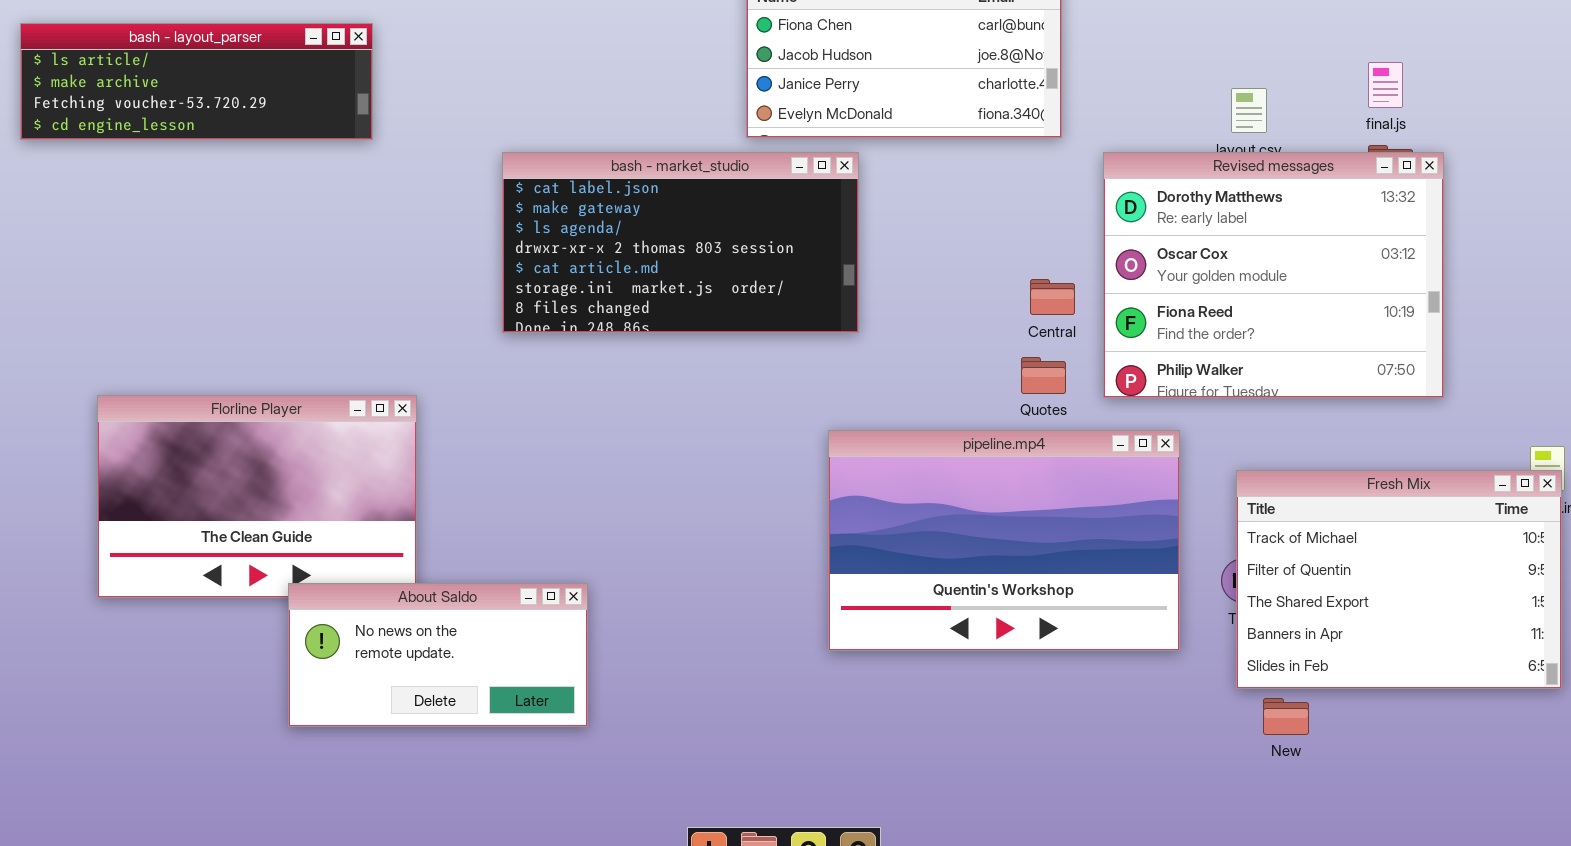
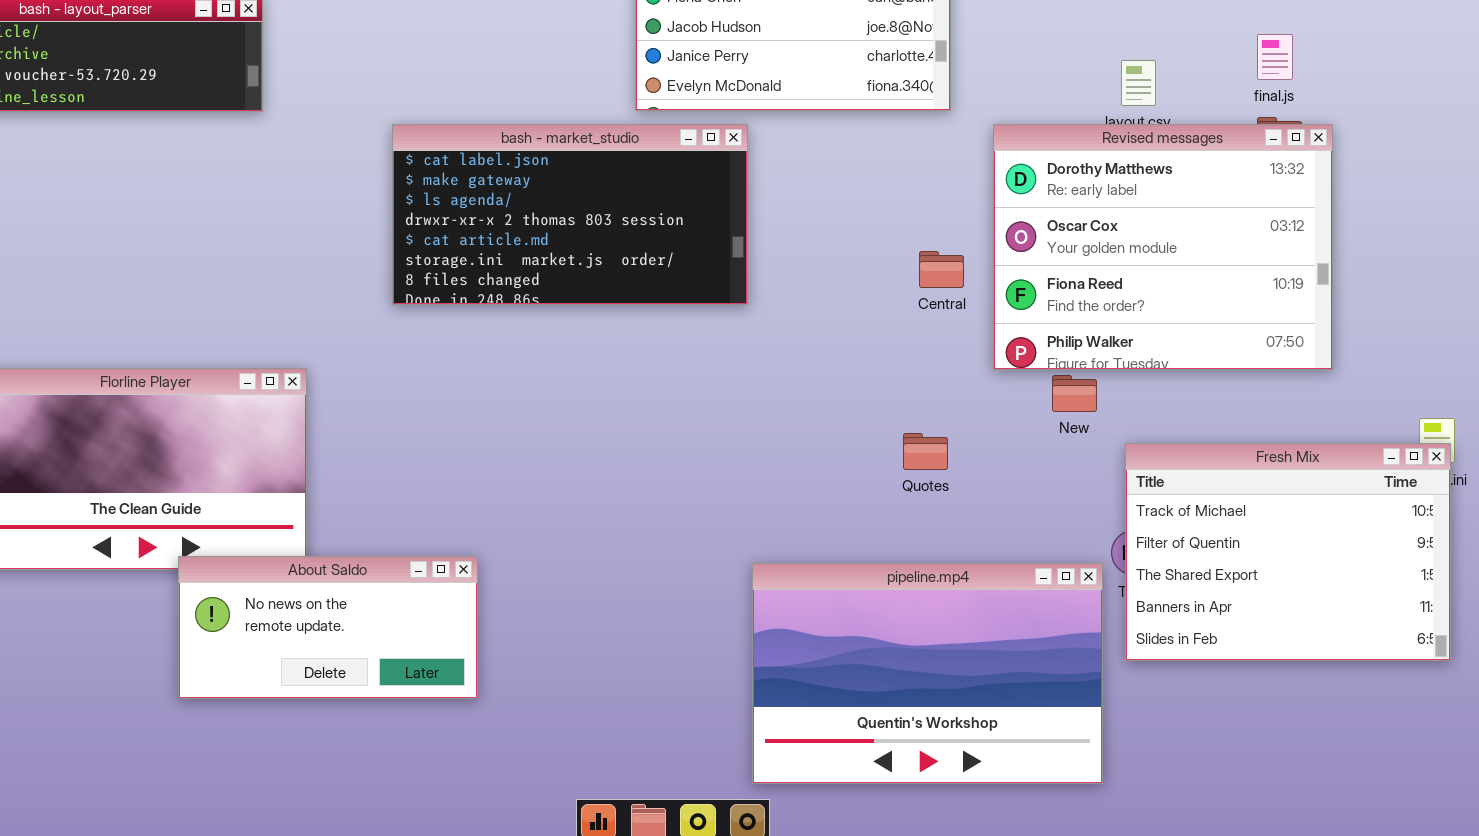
Quotes: [1021,357,1066,394] -> [903,433,948,470], moved
pipeline.mp4: [828,430,1180,651] -> [752,563,1103,784], moved
New: [1263,698,1309,735] -> [1052,375,1097,412], moved

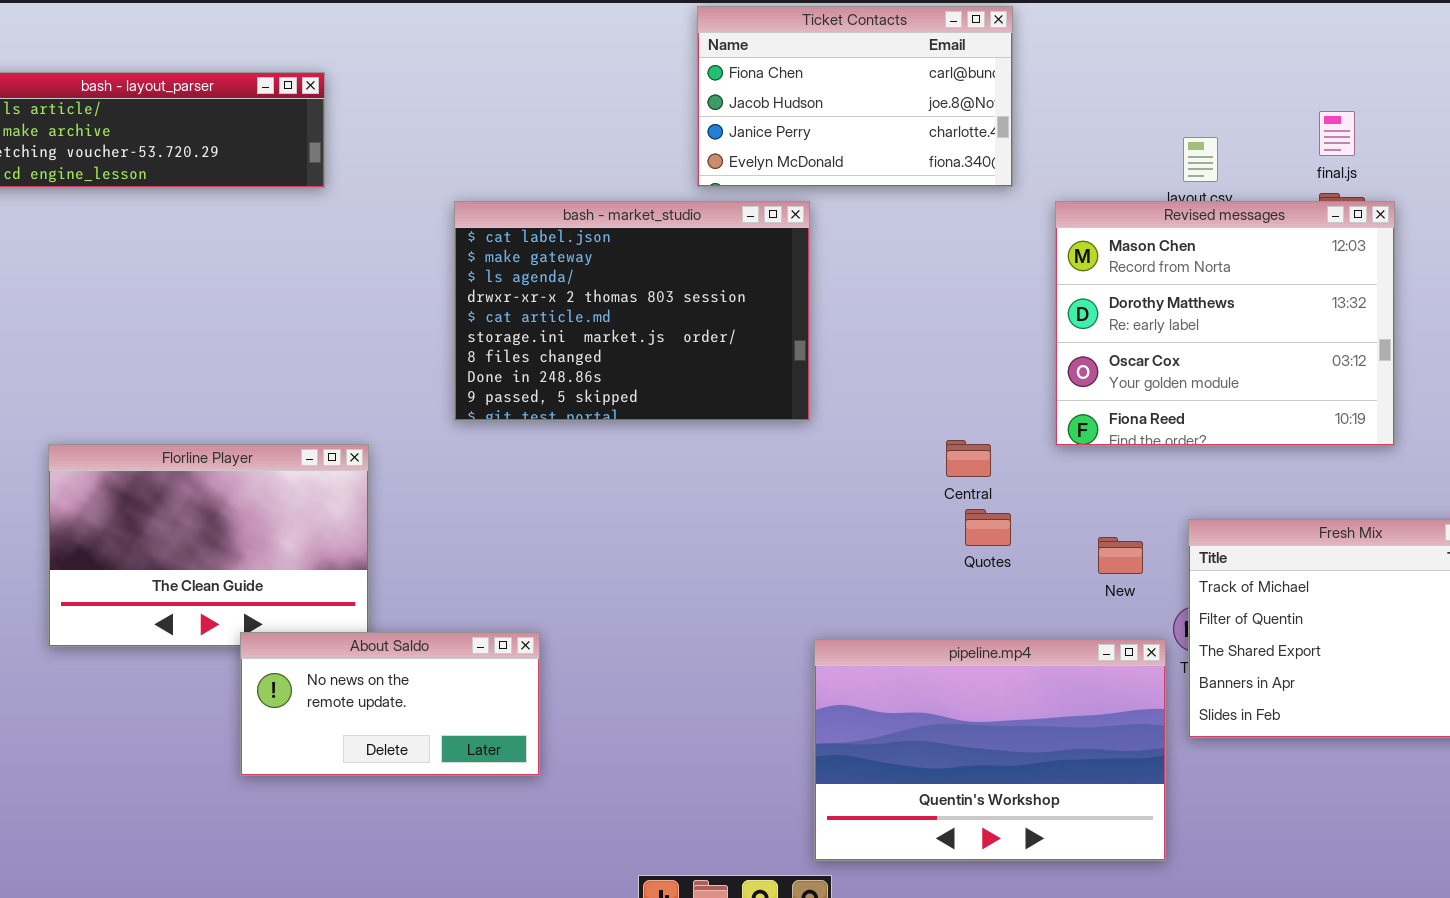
bash - market_studio: [392,124,748,305] -> [454,201,810,421], resized
Revised messages: [993,124,1333,370] -> [1055,201,1395,446], scrolled up 1 row
Central: [919,251,964,288] -> [946,440,991,477], moved
New: [1052,375,1097,412] -> [1098,537,1143,574], moved

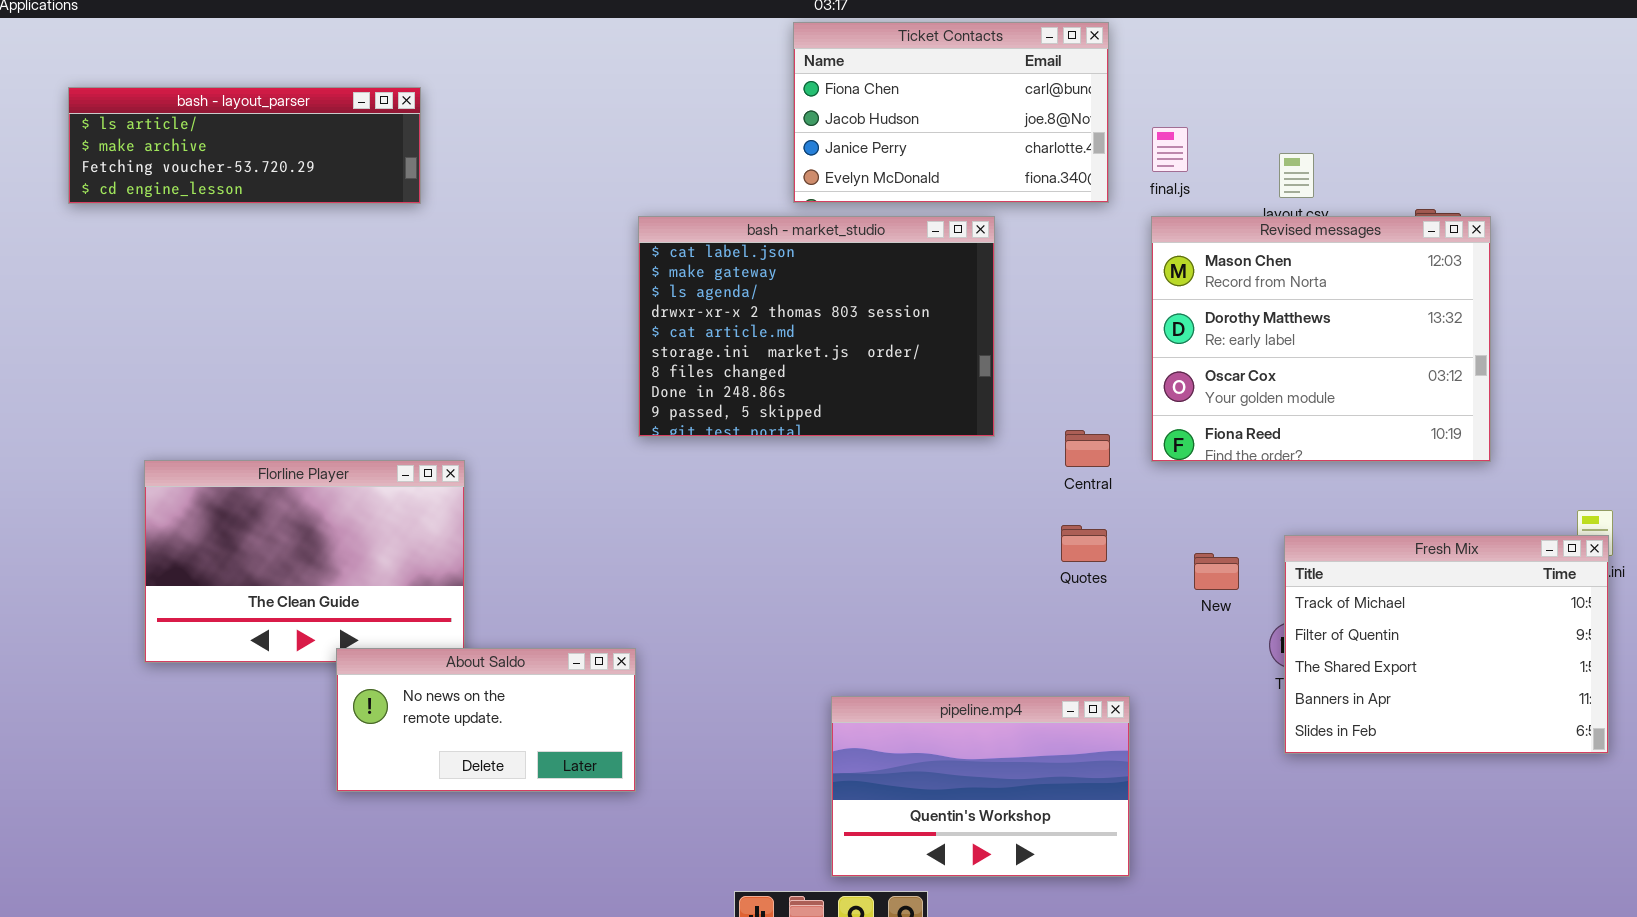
final.js: [1319,111,1355,156] -> [1152,127,1188,172], moved
bash - market_studio: [454,201,810,421] -> [638,216,995,437], moved
Central: [946,440,991,477] -> [1065,430,1110,467], moved
pipeline.mp4: [814,639,1166,861] -> [831,696,1130,877], moved, resized

